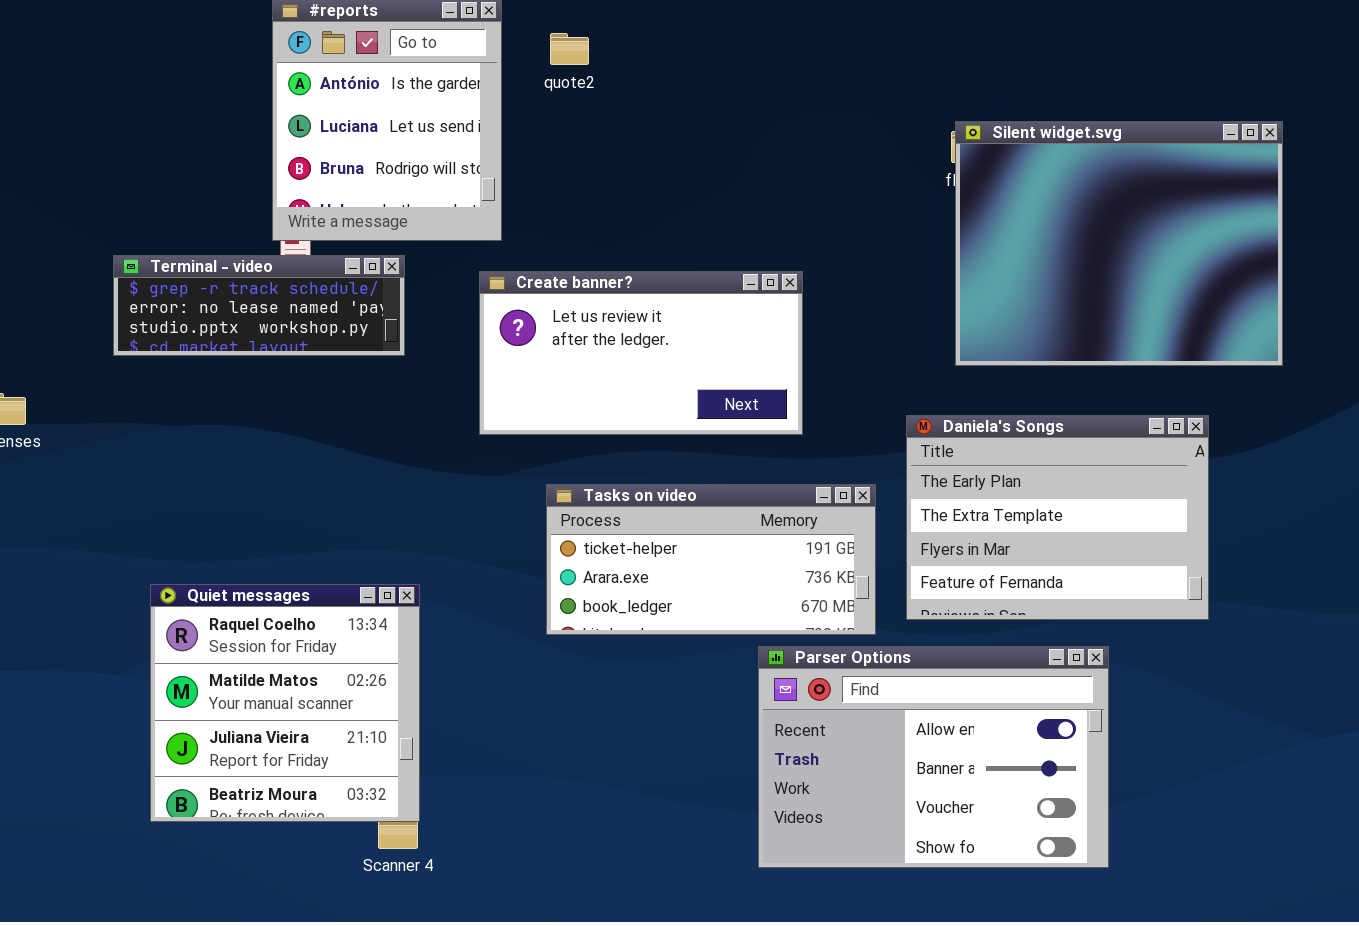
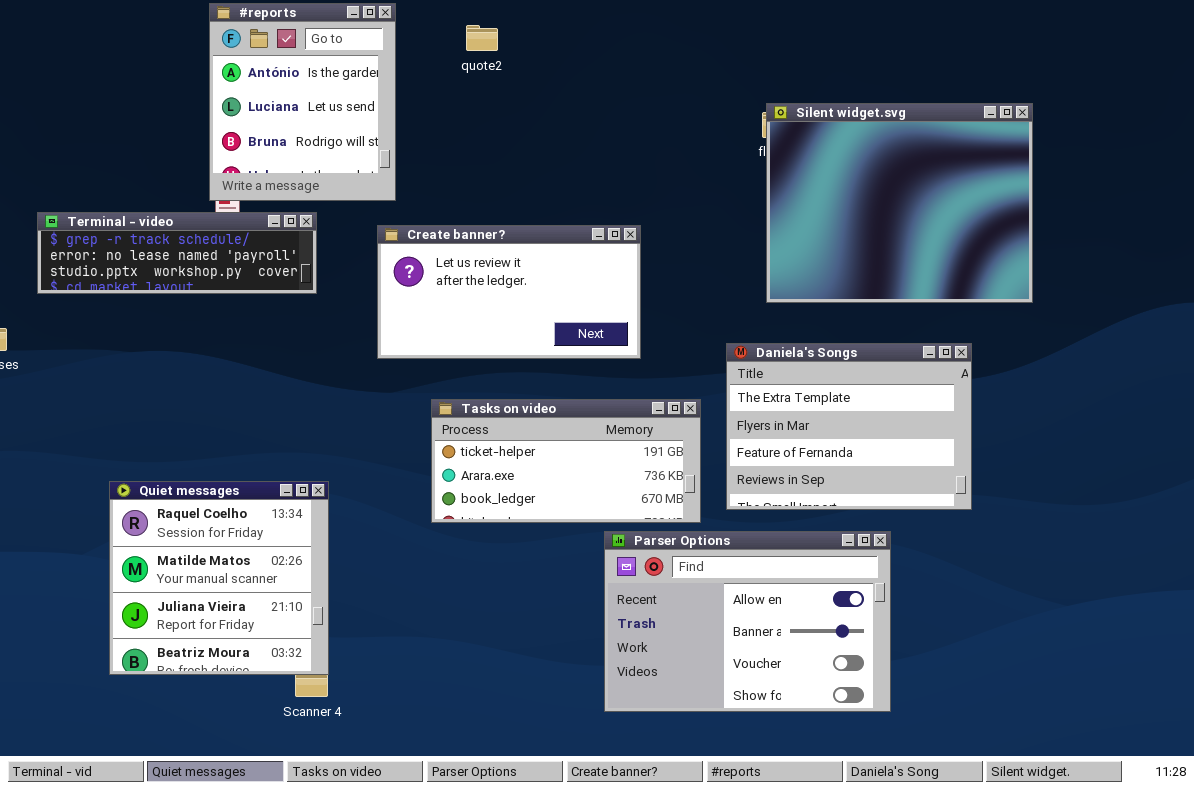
quote2: [550,33,589,65] -> [466,25,498,51], moved
Terminal - video: [113,255,405,356] -> [37,212,317,294], resized
Daniela's Songs: [906,415,1209,620] -> [726,343,972,510], scrolled down 1 row

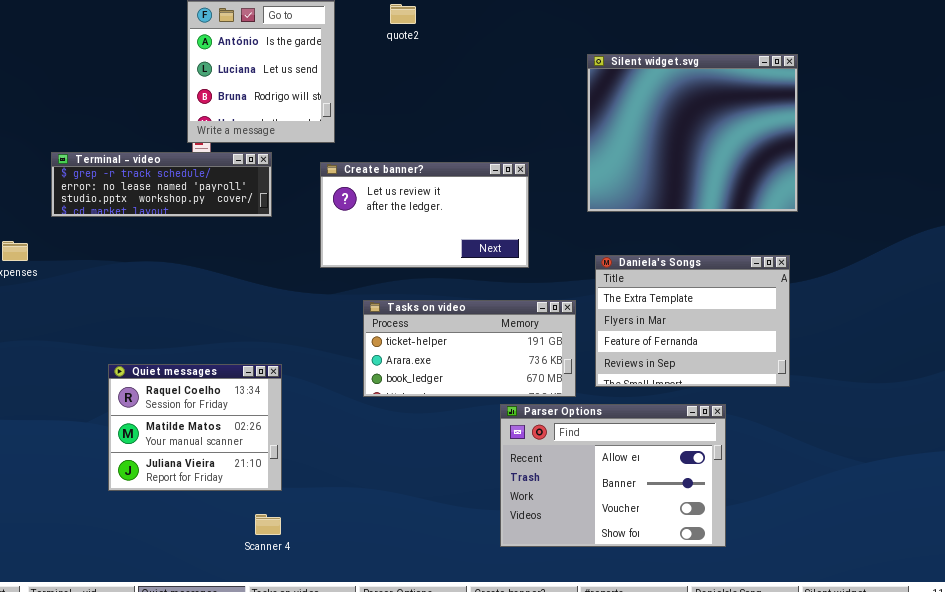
Silent widget.svg: [766,103,1033,303] -> [587,54,798,212], moved
Quiet messages: [109,481,329,675] -> [108,364,282,491], resized

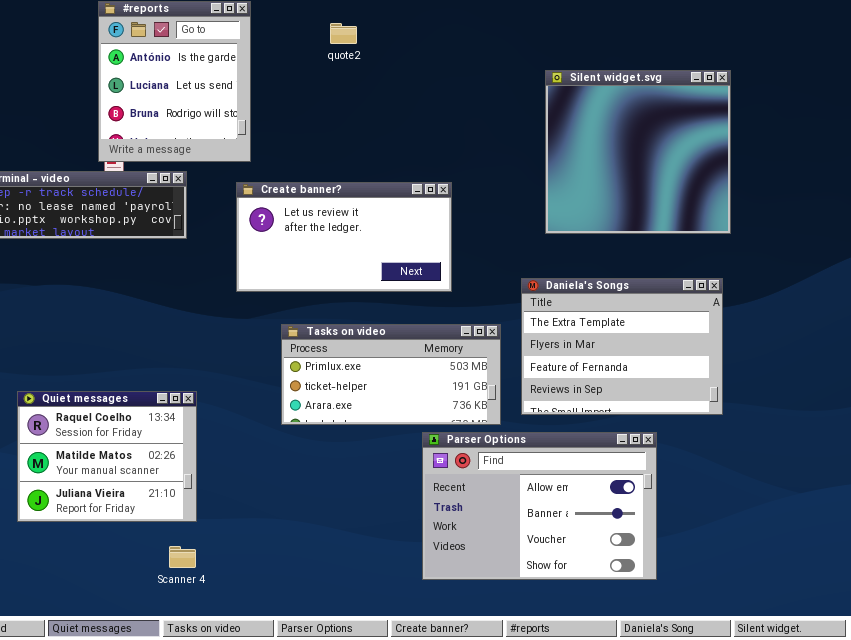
quote2: [390,4,416,24] -> [330,23,357,44], moved
Silent widget.svg: [587,54,798,212] -> [545,70,731,234], resized
Tasks on video: [363,300,576,397] -> [281,324,501,425], scrolled up 1 row

